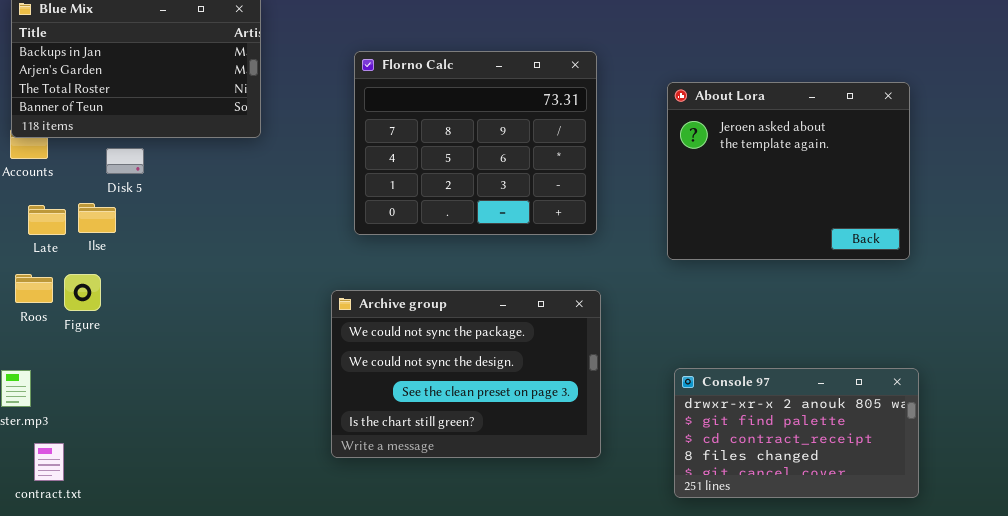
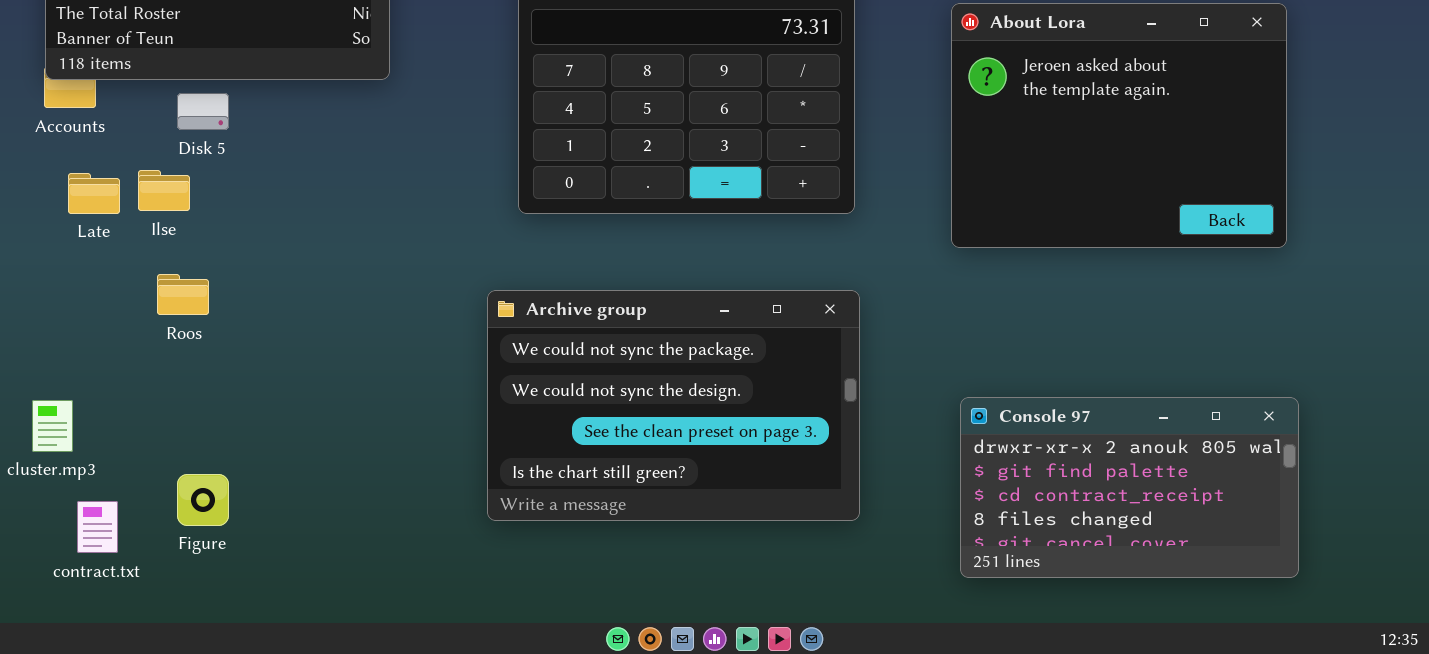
Roos: [15,274,53,303] -> [157,274,209,315], moved
Figure: [64,274,101,311] -> [177,474,229,526], moved

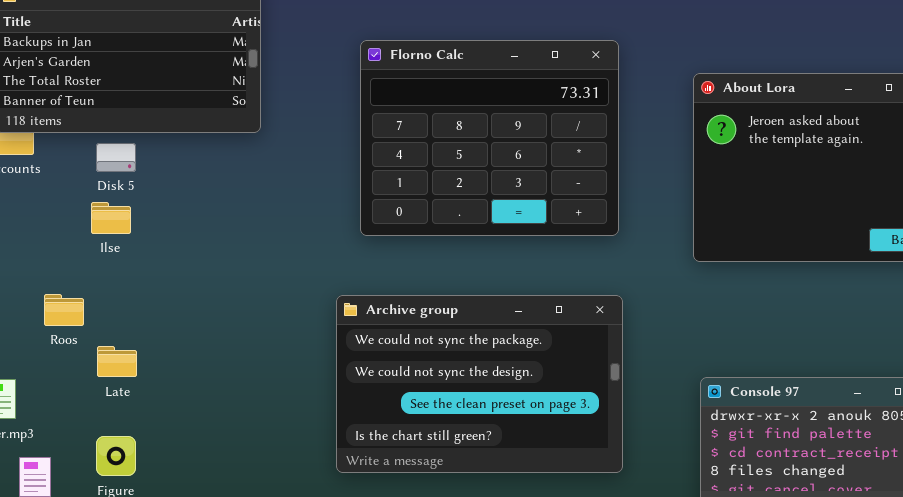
Ilse: [138,170,190,211] -> [91,202,131,234], moved
Late: [68,173,120,214] -> [97,346,137,377], moved
Roos: [157,274,209,315] -> [44,294,84,326], moved

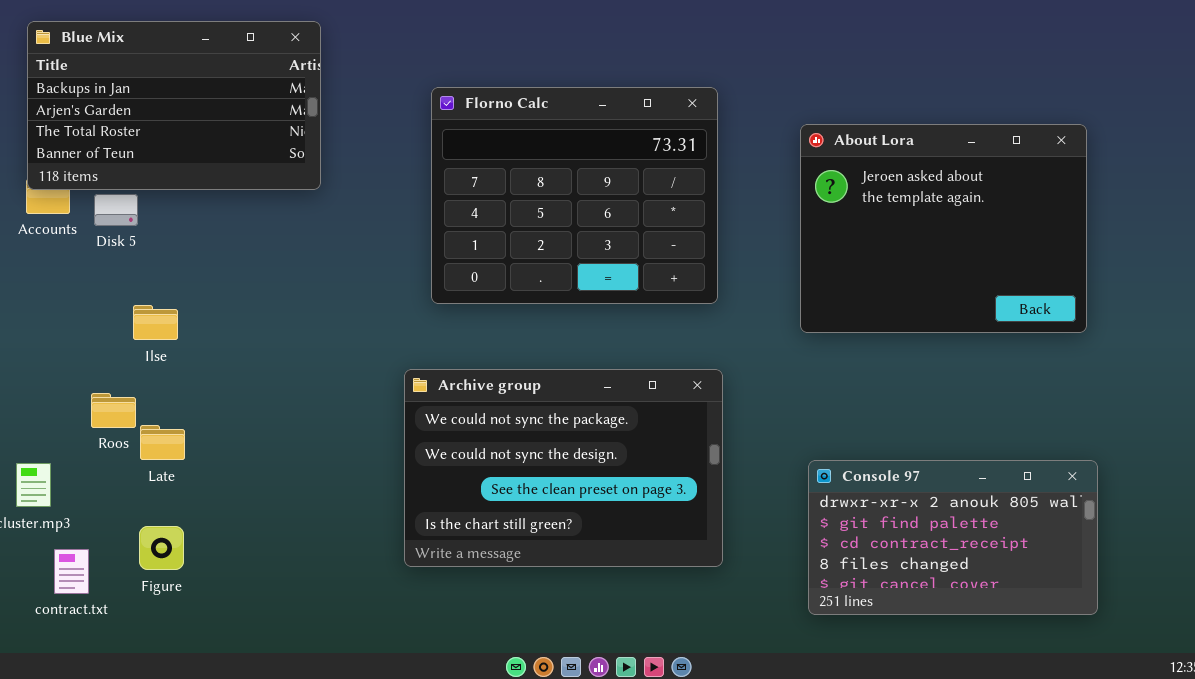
Disk 5: [96,143,136,172] -> [94,194,138,226], moved
Ilse: [91,202,131,234] -> [133,305,178,340], moved
Roos: [44,294,84,326] -> [91,393,136,428], moved

